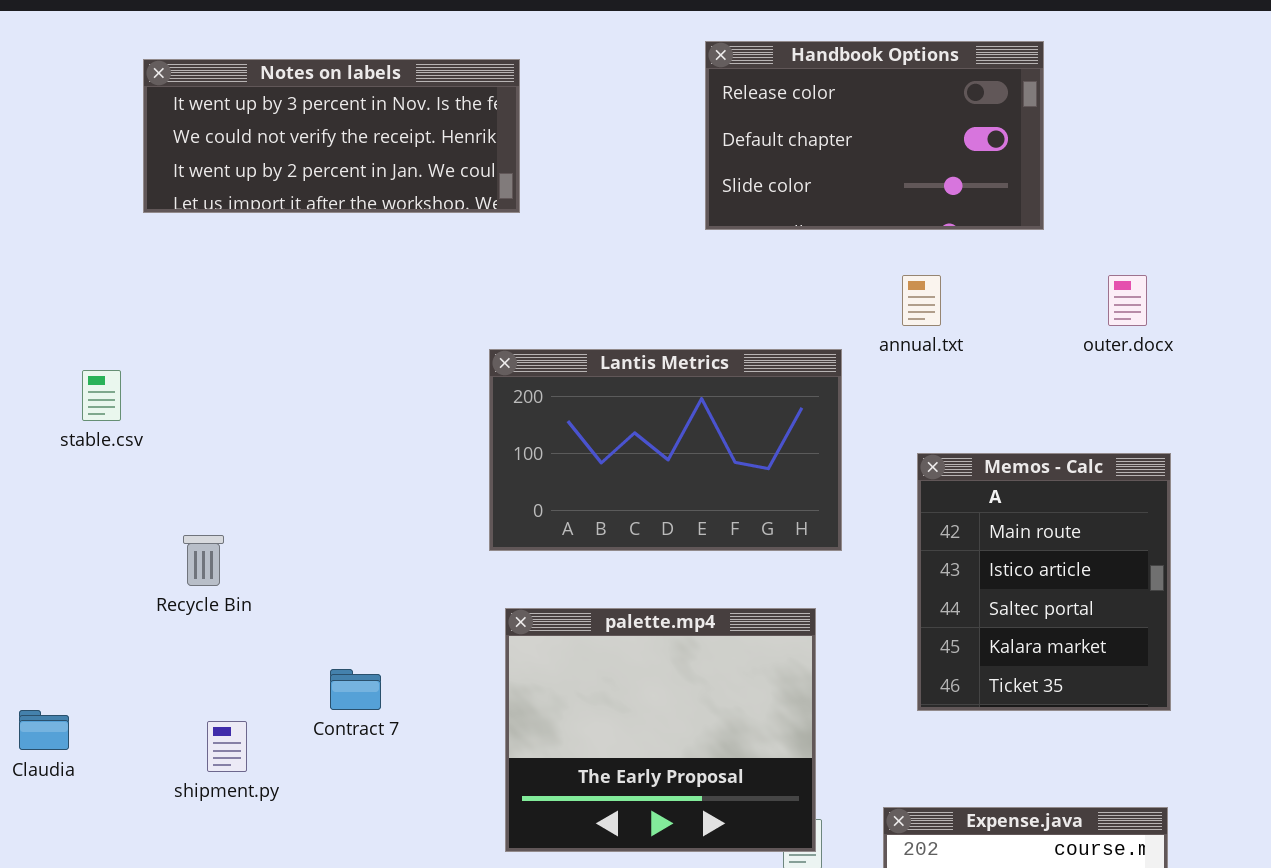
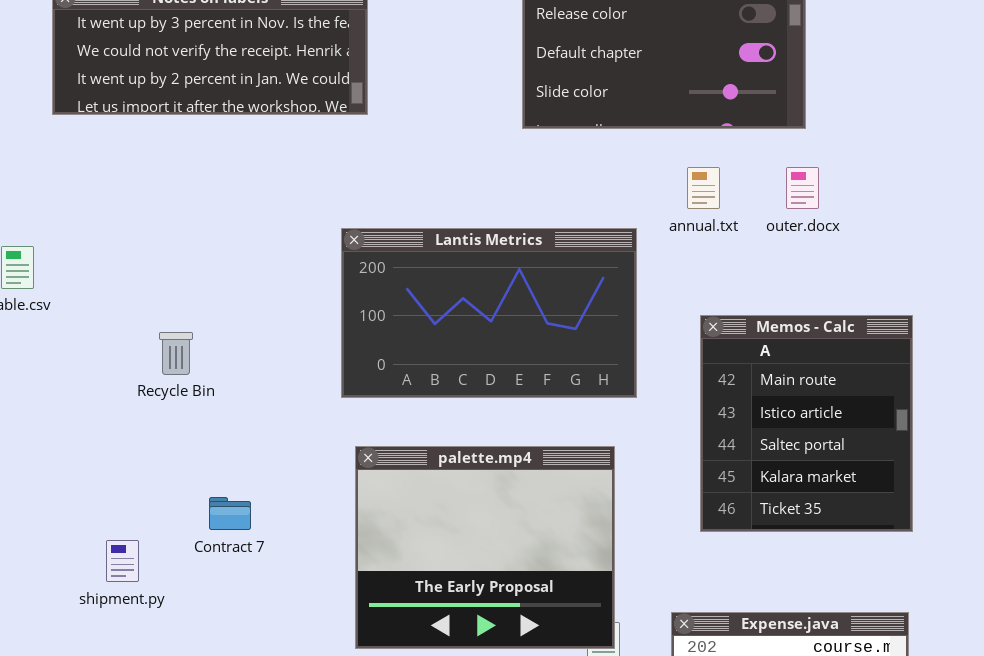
outer.docx: [1108,275,1147,326] -> [786,167,819,209], moved
Recycle Bin: [183,535,224,586] -> [159,332,193,375], moved

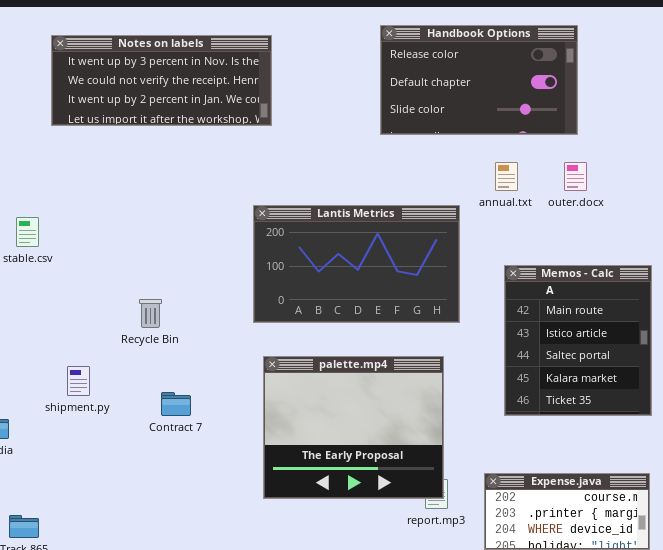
Recycle Bin: [159,332,193,375] -> [139,299,162,328], moved
shipment.py: [106,540,139,582] -> [67,366,90,396], moved

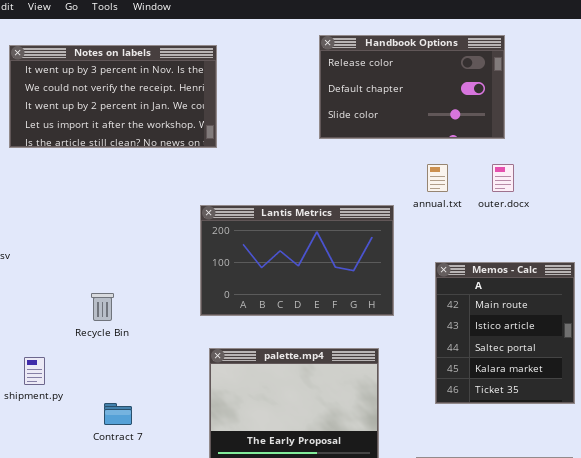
Notes on labels: [51,35,272,126] -> [9,45,217,148], resized
Contract 7: [161,392,191,416] -> [104,403,132,425], moved

